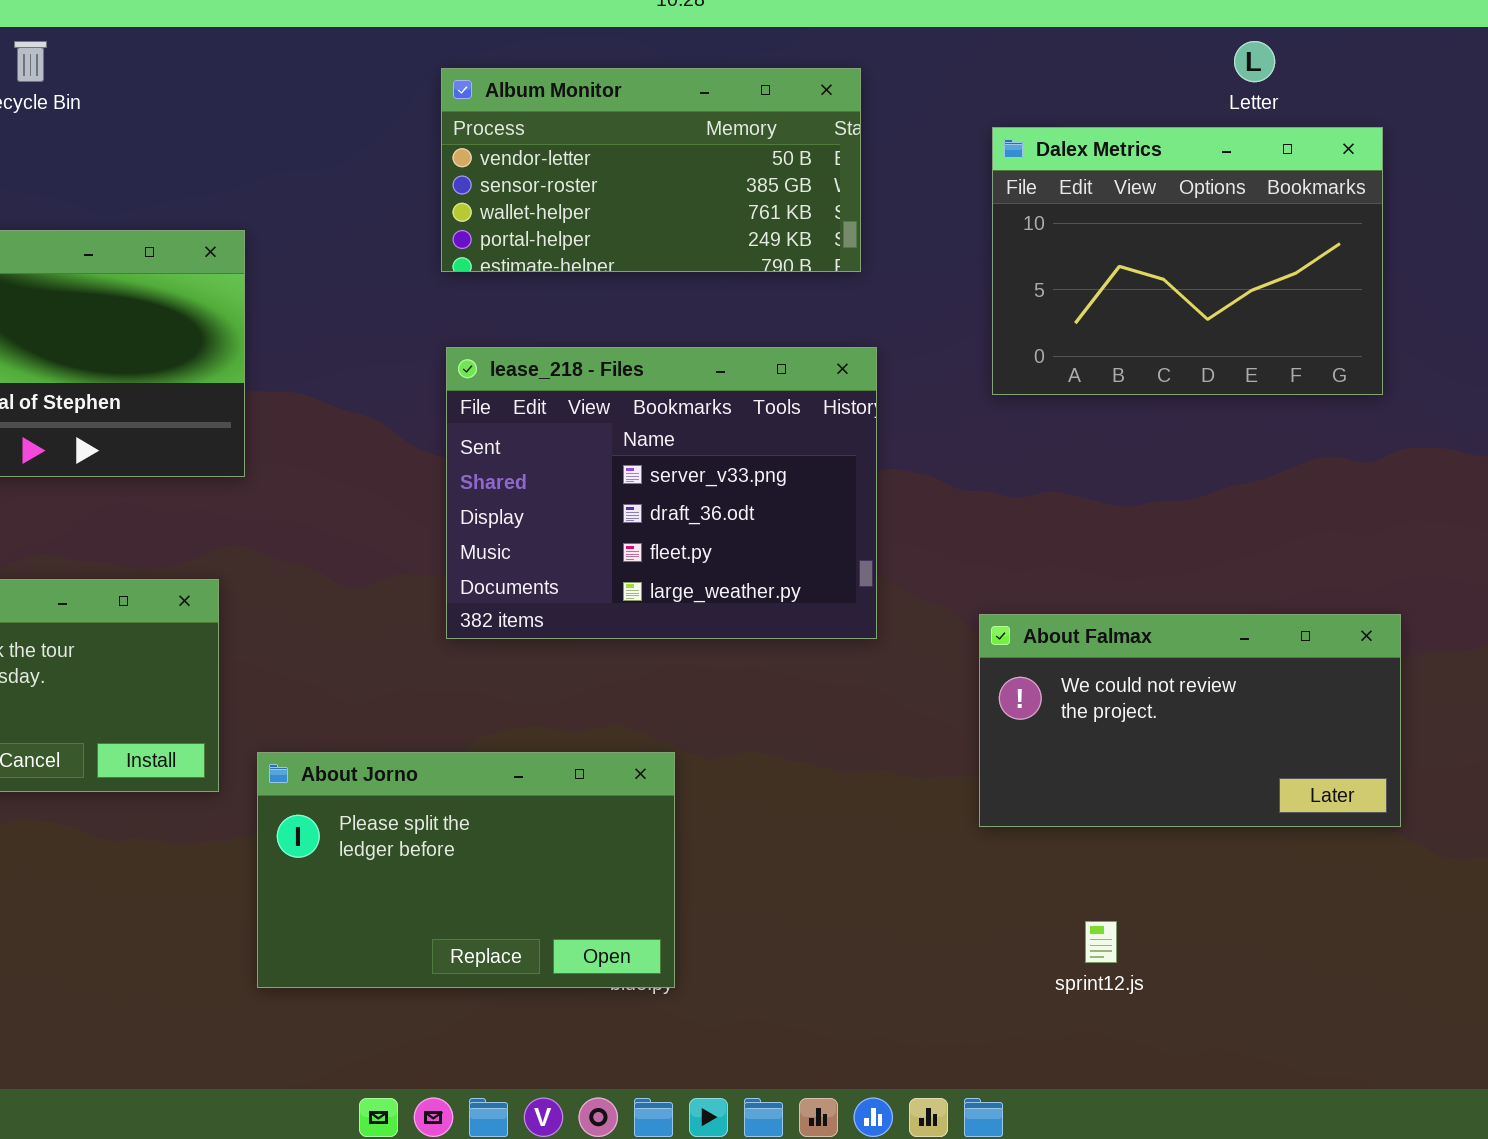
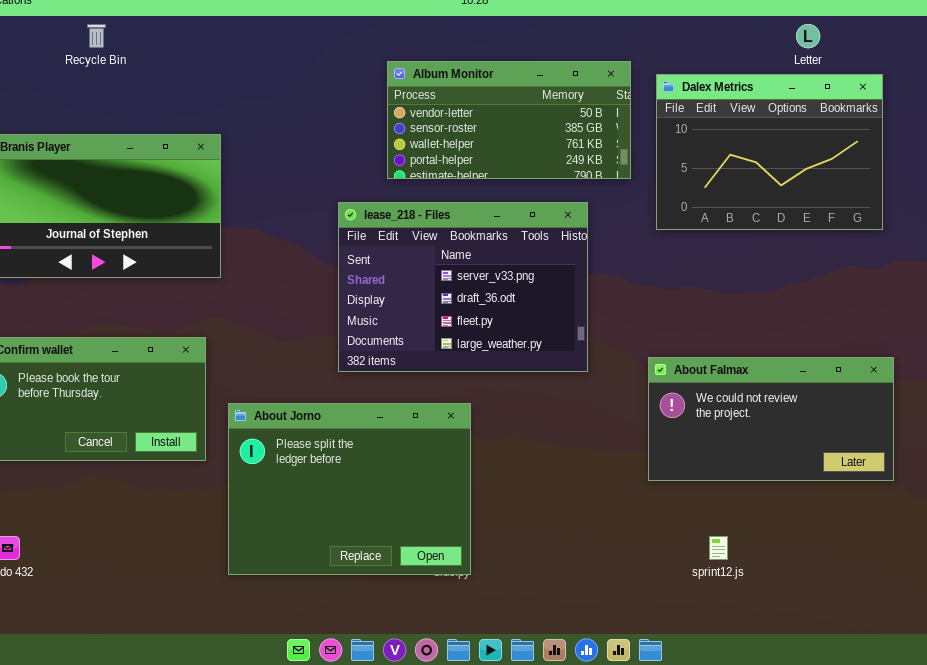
Album Monitor: [441,68,861,272] -> [387,61,631,179], moved
About Jorno: [257,752,675,988] -> [228,403,471,575], resized

